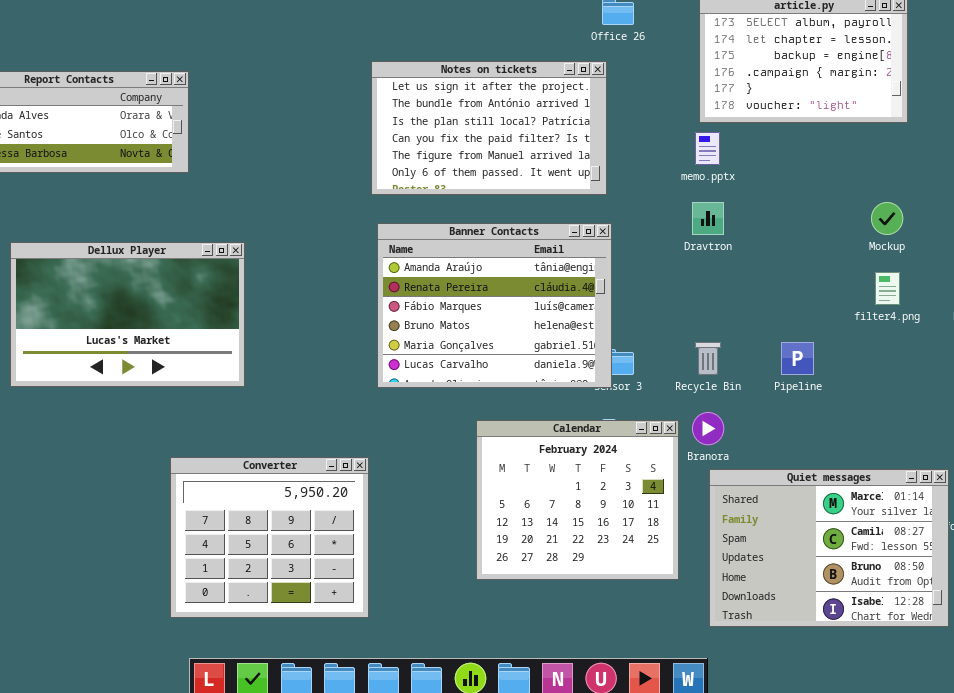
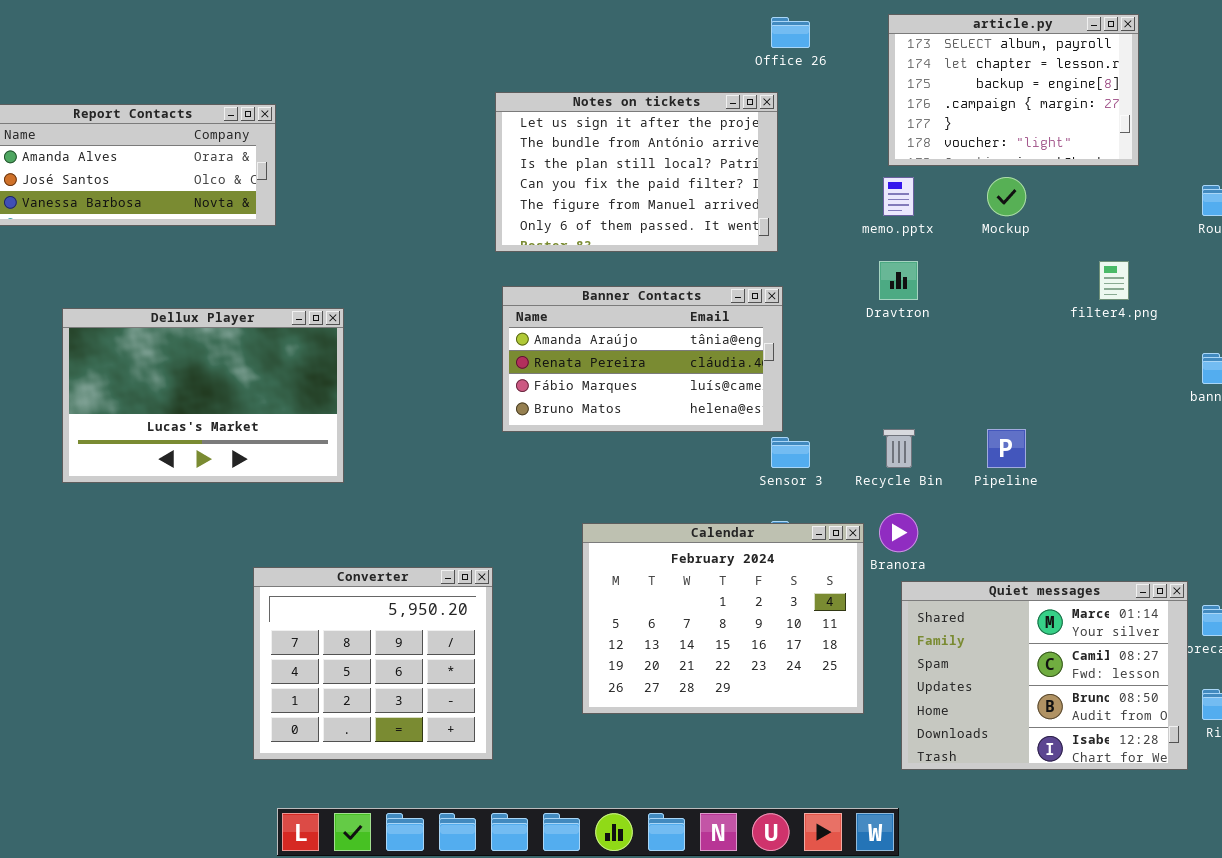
Mockup: [871,202,903,235] -> [987,177,1026,216], moved
Banner Contacts: [377,223,612,388] -> [502,286,783,432], resized
filter4.png: [875,272,900,305] -> [1099,261,1129,300], moved
Calendar: [476,420,679,580] -> [582,523,864,714], resized

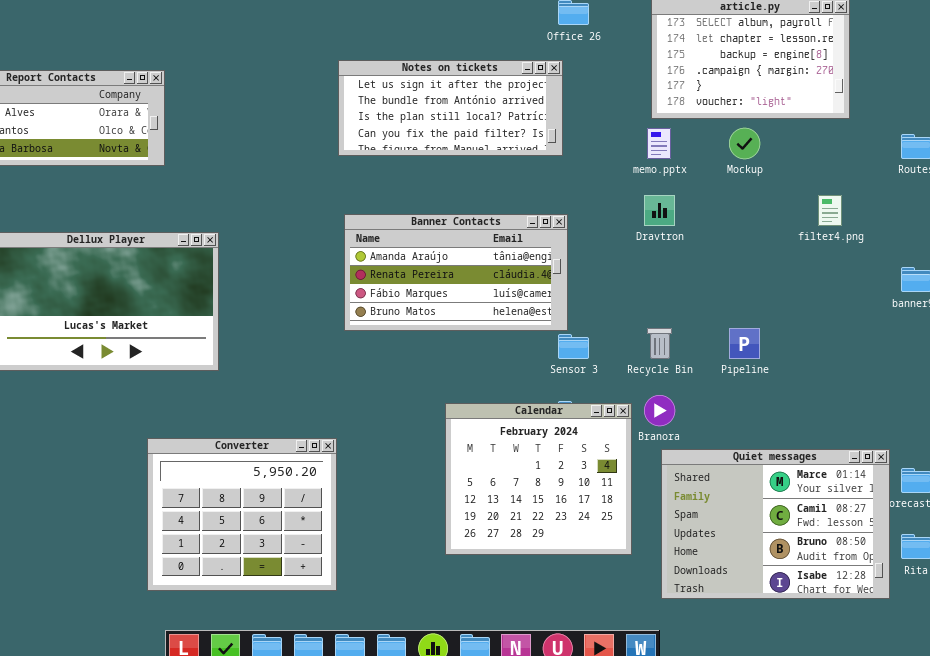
Notes on tickets: [495,92,778,252] -> [338,60,563,156], resized
Calendar: [582,523,864,714] -> [445,403,632,555], resized

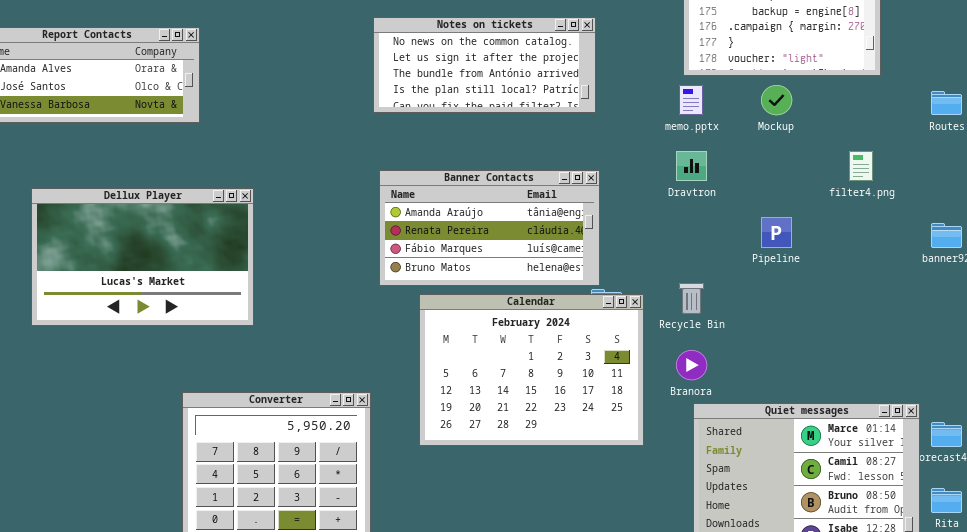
Notes on tickets: [338,60,563,156] -> [373,17,596,113], scrolled up 1 row
Pipeline: [729,328,760,359] -> [761,217,792,248], moved
Calendar: [445,403,632,555] -> [419,294,644,446], moved, resized

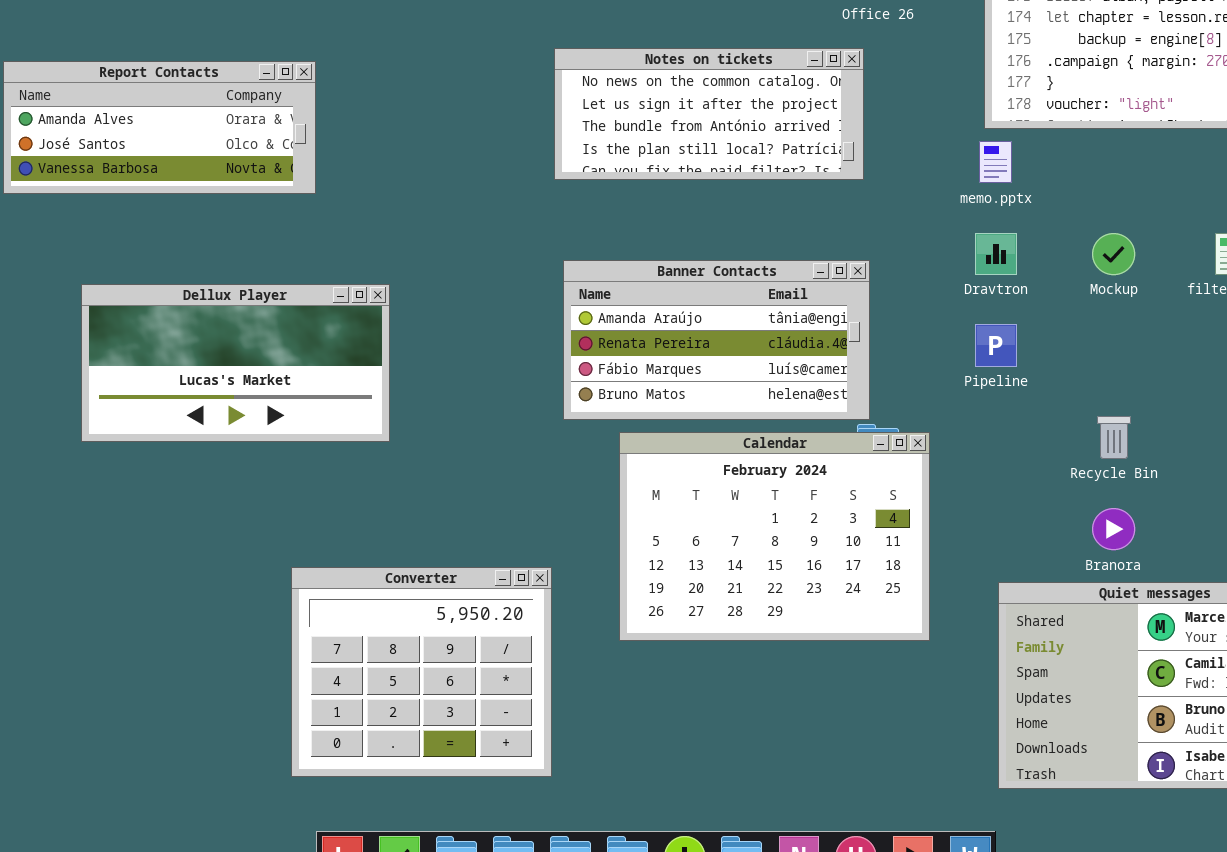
Mockup: [761,85,792,115] -> [1092,233,1135,275], moved
Dellux Player: [31,188,254,326] -> [81,284,390,442], resized
Pipeline: [761,217,792,248] -> [975,324,1017,367], moved
Recycle Bin: [679,283,704,314] -> [1097,416,1131,459], moved
Branora: [676,350,707,380] -> [1092,508,1135,550], moved

